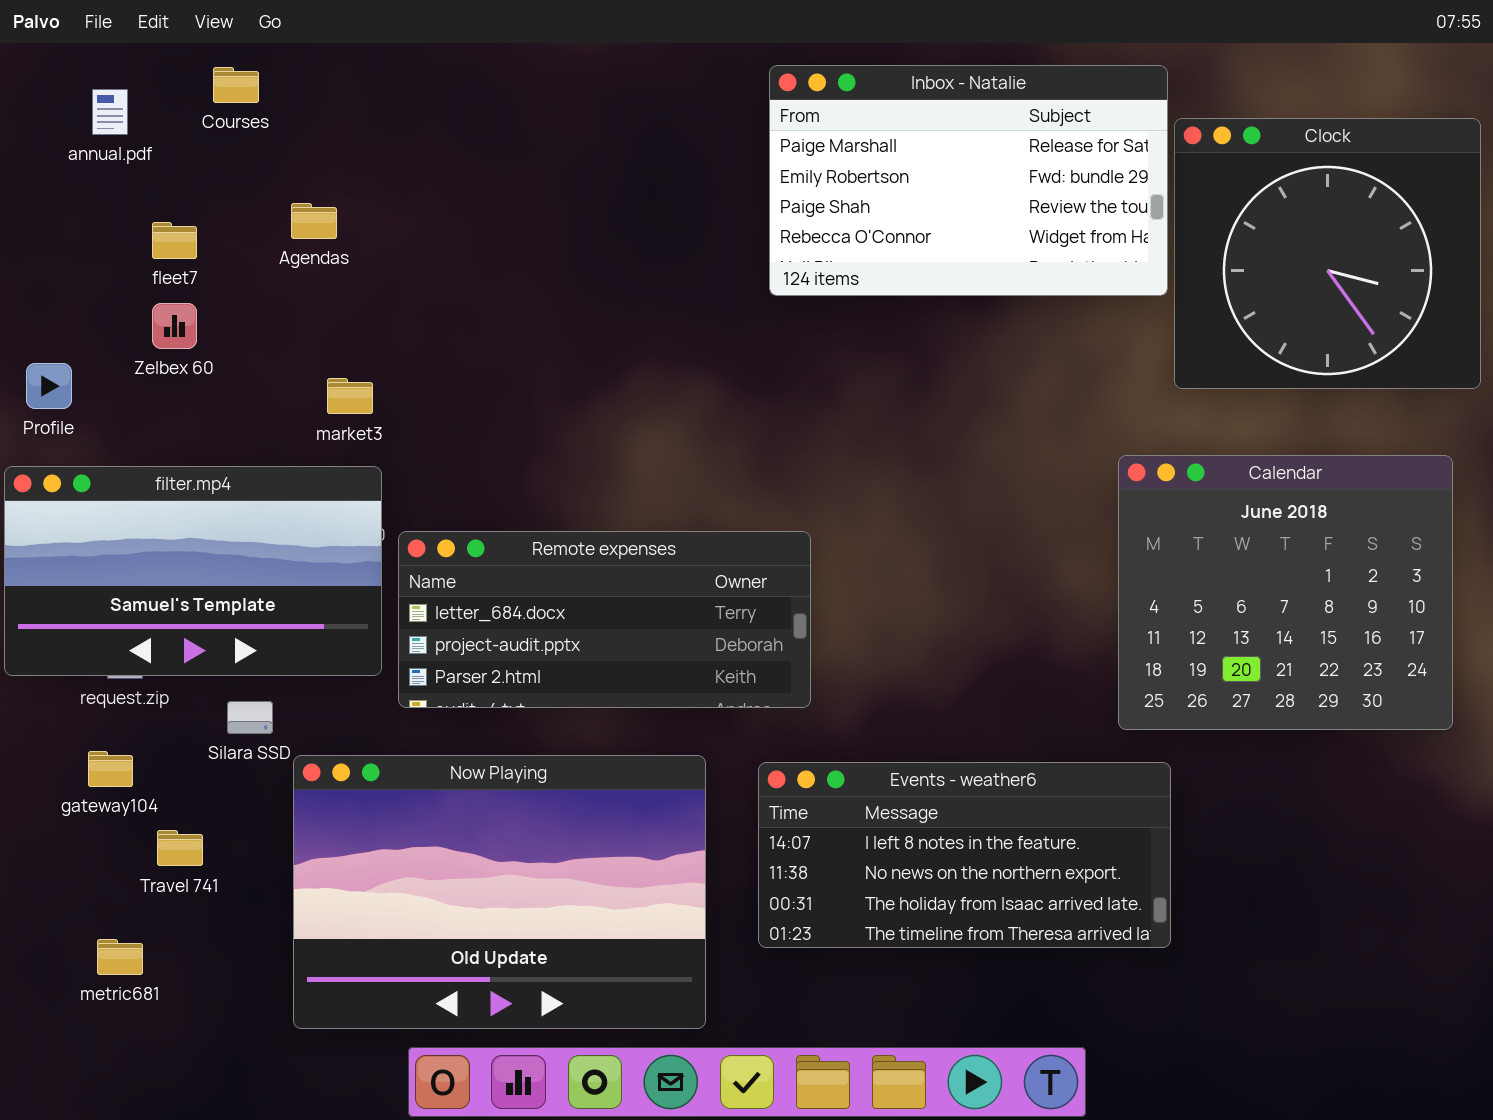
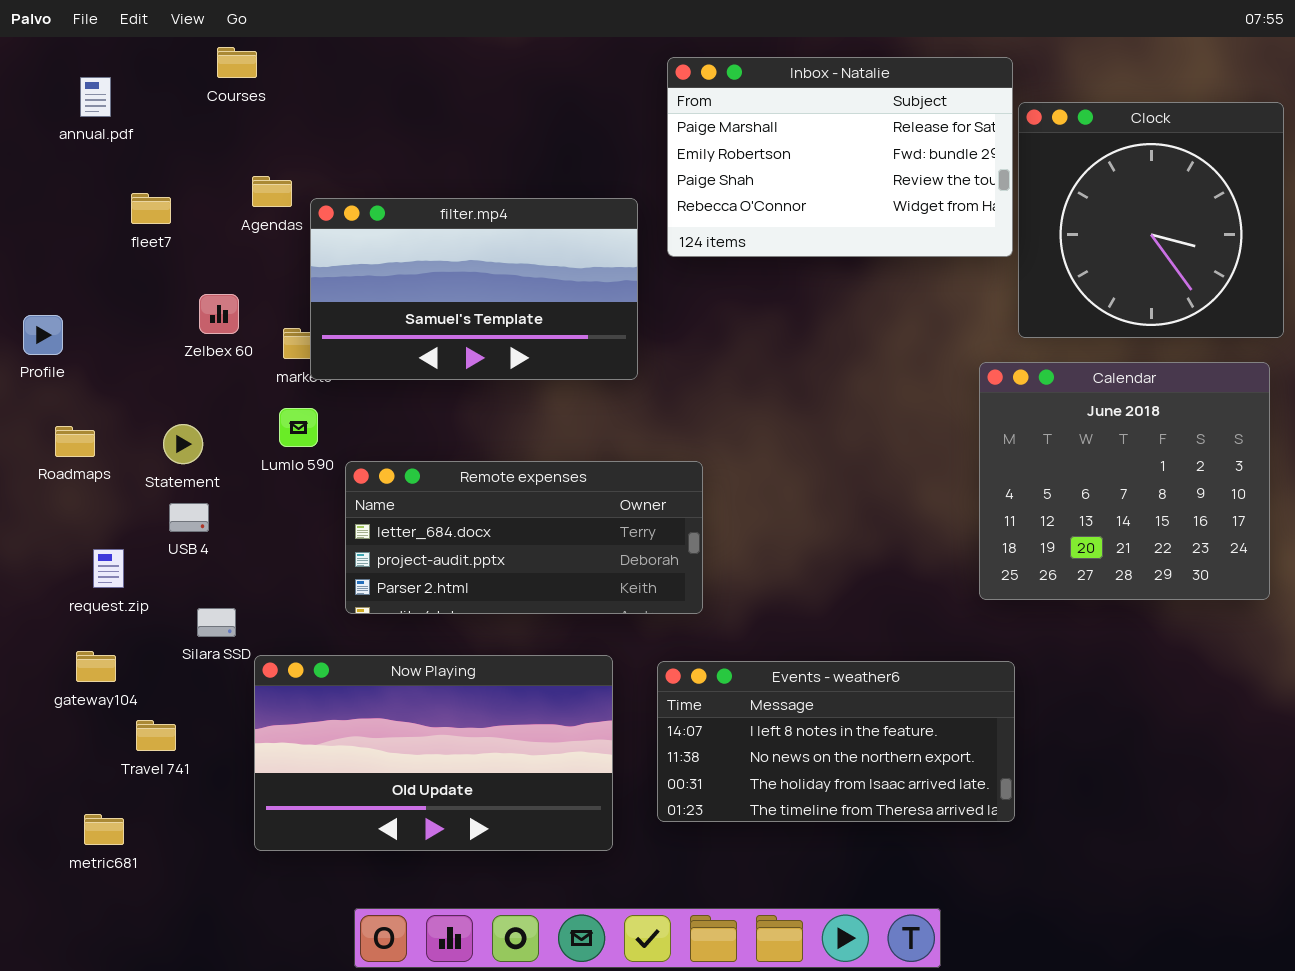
Courses: [213,67,259,103] -> [217,47,257,78], moved
Zelbex 60: [152,303,197,349] -> [199,294,239,334], moved
Calendar: [1118,455,1453,730] -> [979,362,1270,600], moved
filter.mp4: [4,466,382,676] -> [310,198,638,380], moved
Now Playing: [293,755,706,1029] -> [254,655,613,851], resized

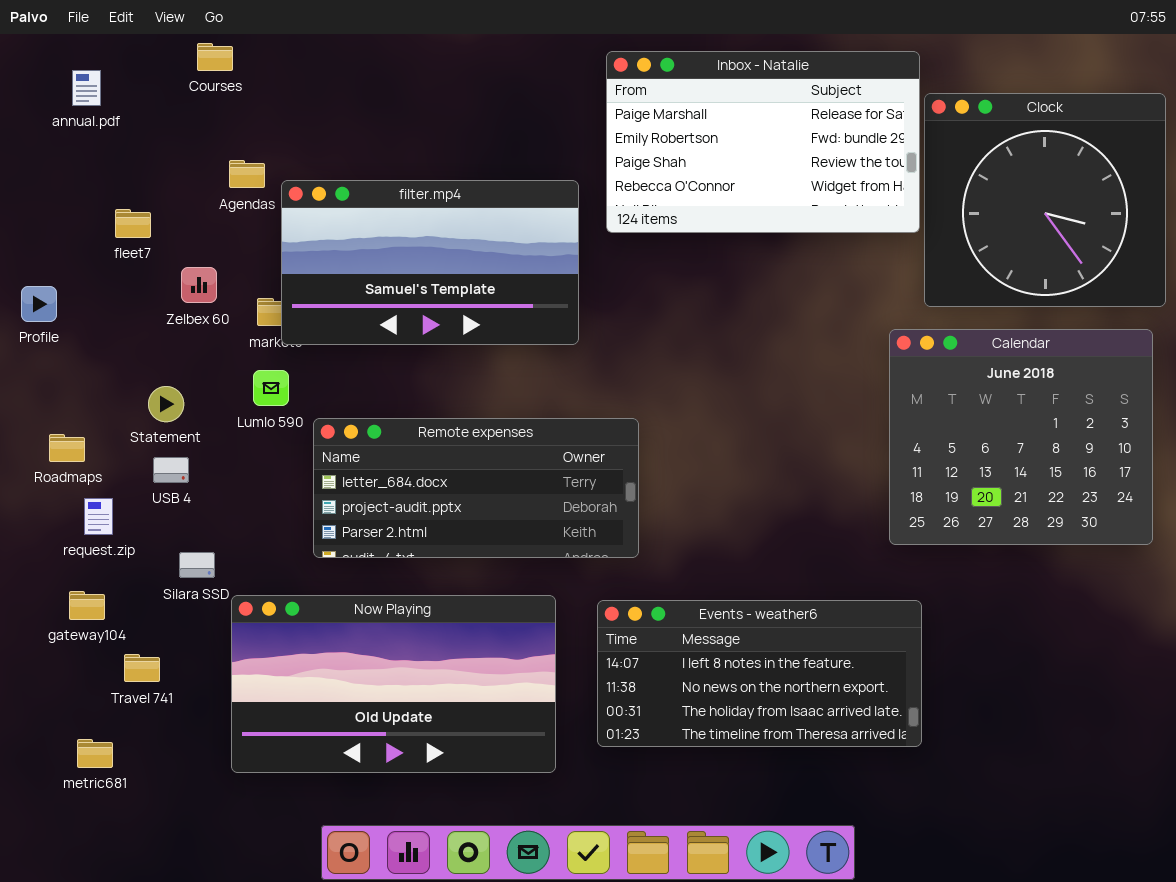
fleet7: [131,193,171,224] -> [115,209,151,238], moved
Roadmaps: [55,426,95,457] -> [49,434,85,462], moved

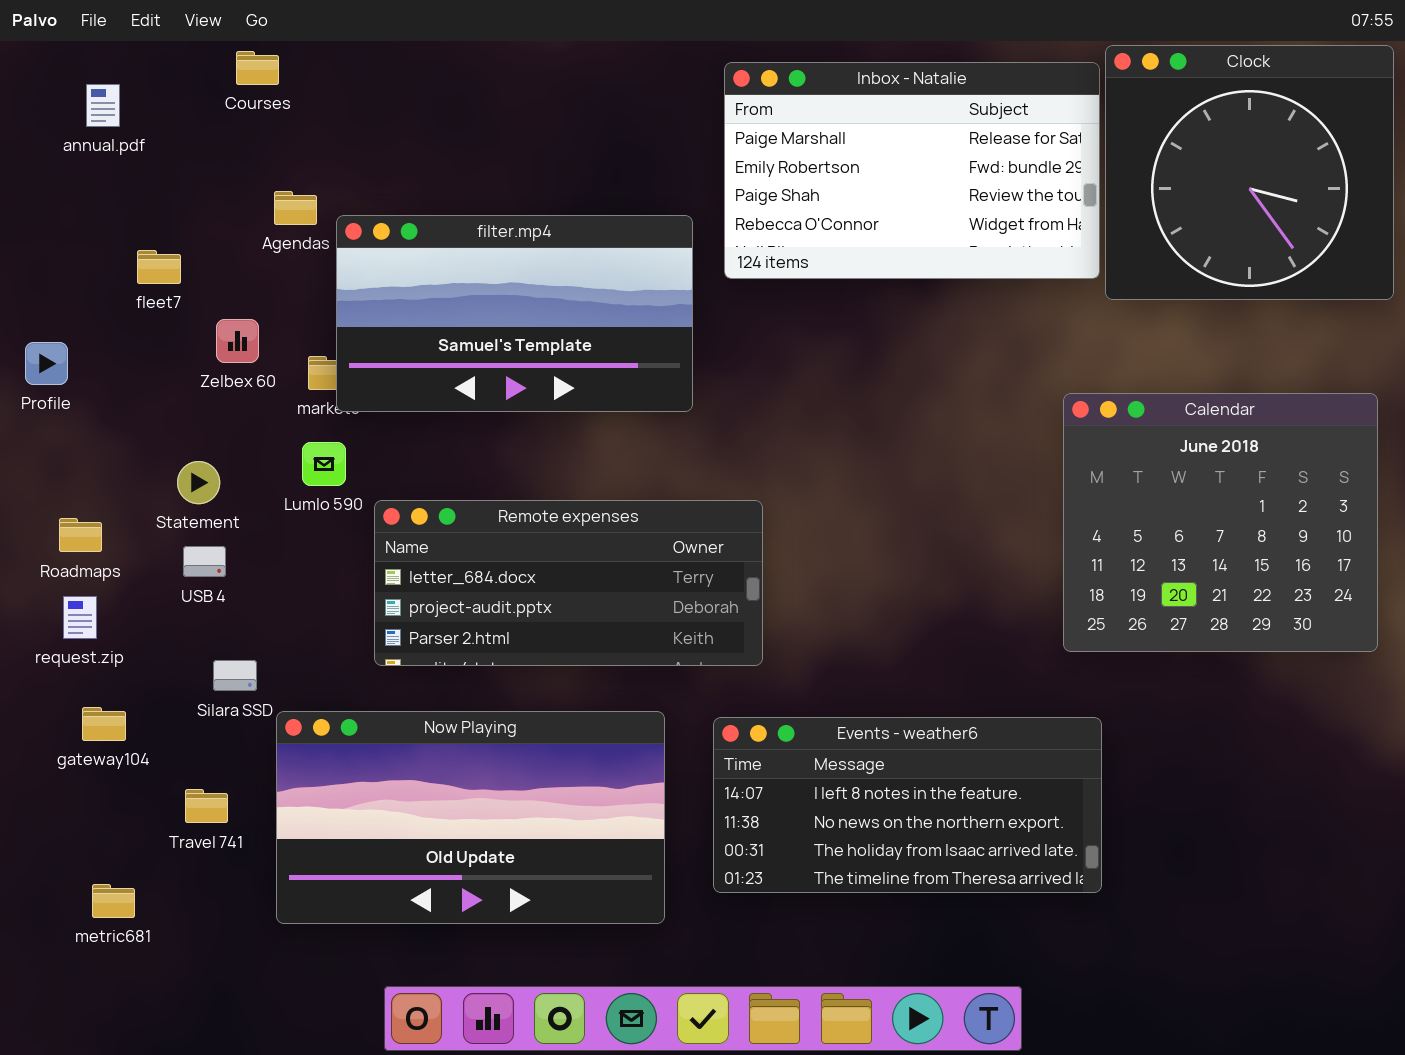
Clock: [924,93,1166,307] -> [1105,45,1394,300], moved
request.zip: [84,498,113,535] -> [63,596,97,639], moved
Travel 741: [124,654,160,682] -> [185,789,228,823], moved

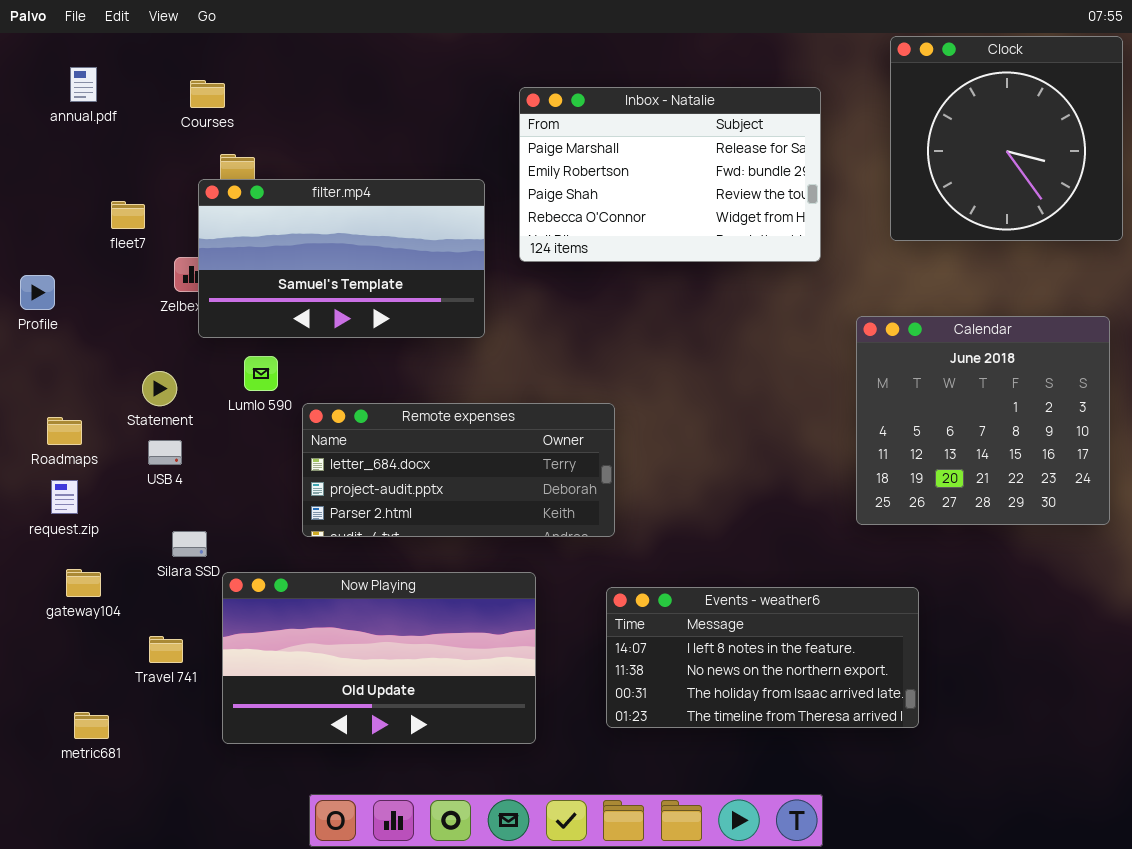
Courses: [236,51,279,85] -> [190,80,225,108], moved
Inbox - Natalie: [724,62,1100,279] -> [519,87,821,262], moved
filter.mp4: [336,215,693,412] -> [198,179,485,338], moved
Events - weather6: [713,717,1102,893] -> [606,587,919,728], moved

